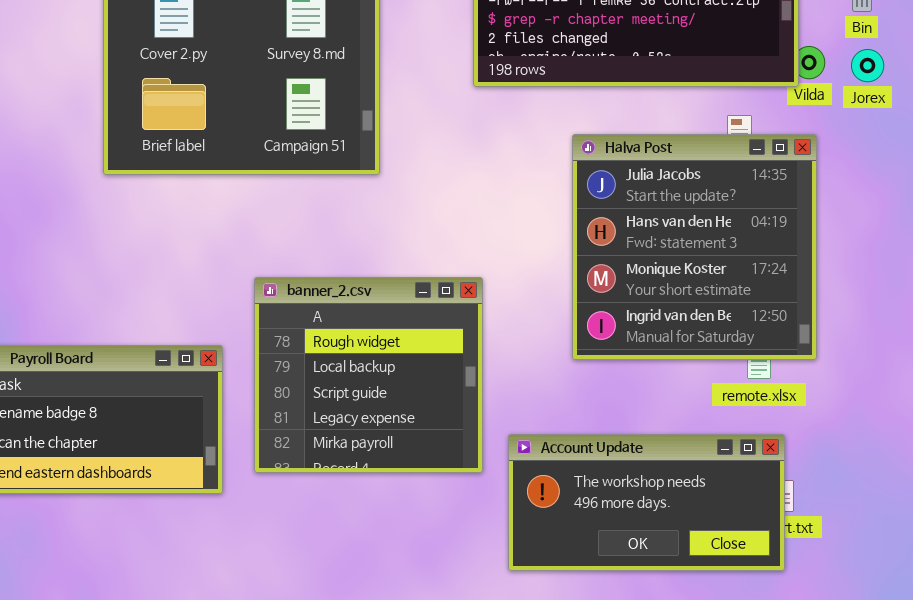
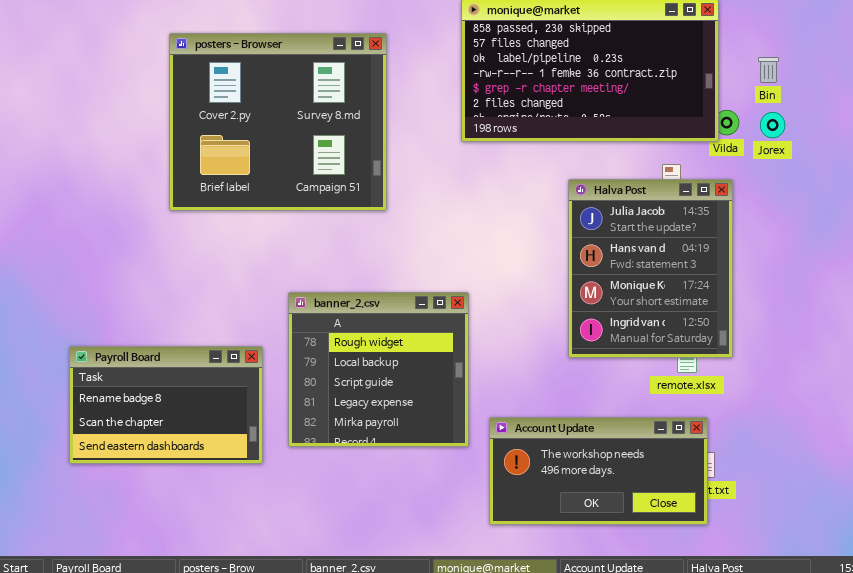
Halva Post: [572,134,817,360] -> [568,179,733,358], resized

